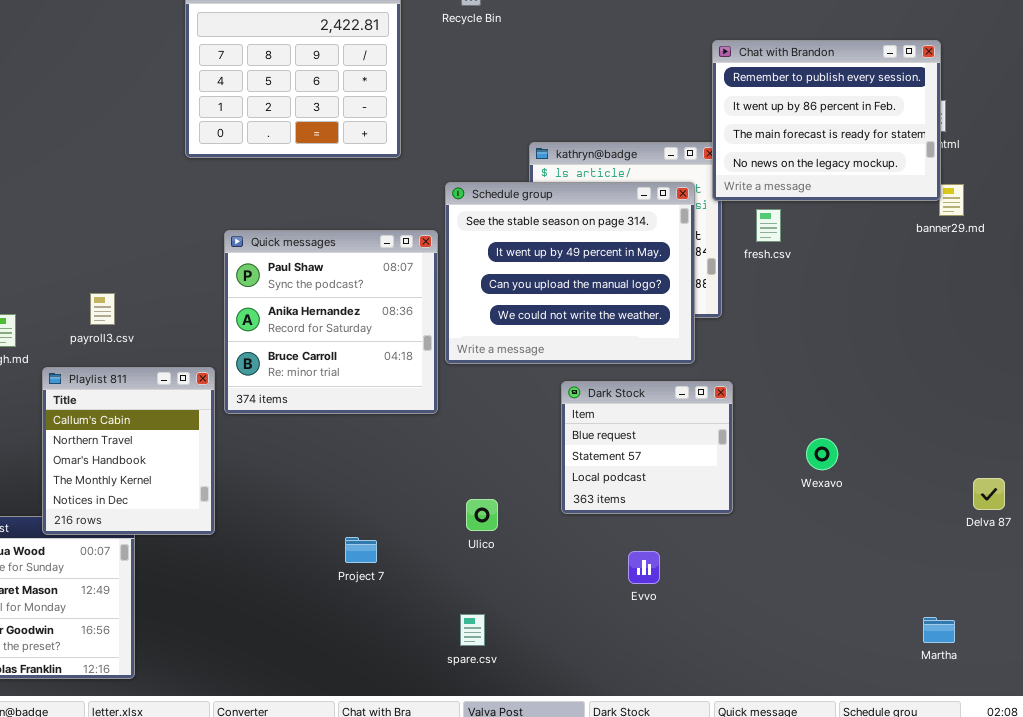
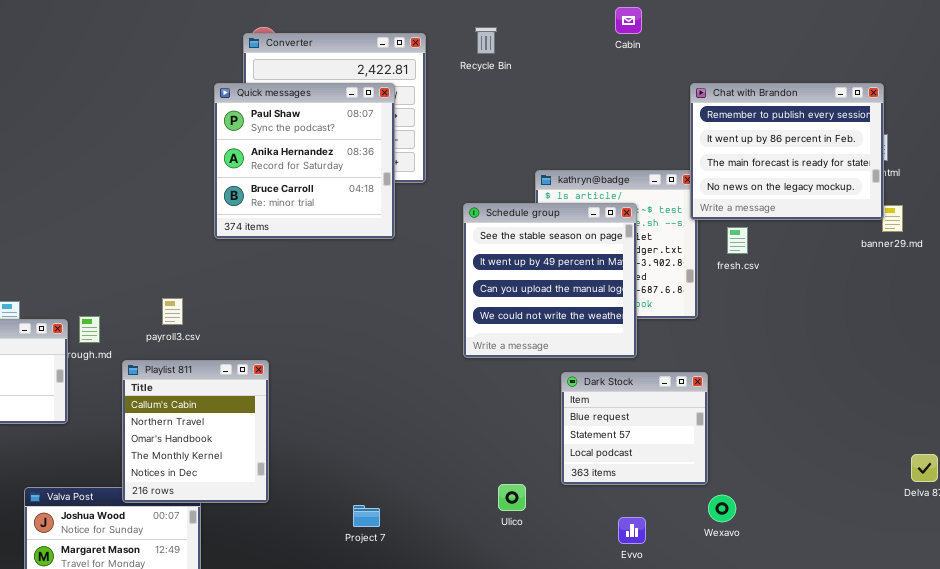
Schedule group: [445,182,695,364] -> [463,203,637,358], resized
Quick messages: [224,230,438,414] -> [214,83,395,239], moved
Wexavo: [806,438,838,470] -> [708,495,736,522], moved
Ulico: [466,499,498,531] -> [498,484,526,511], moved
Project 7: [345,537,377,563] -> [353,505,380,527], moved

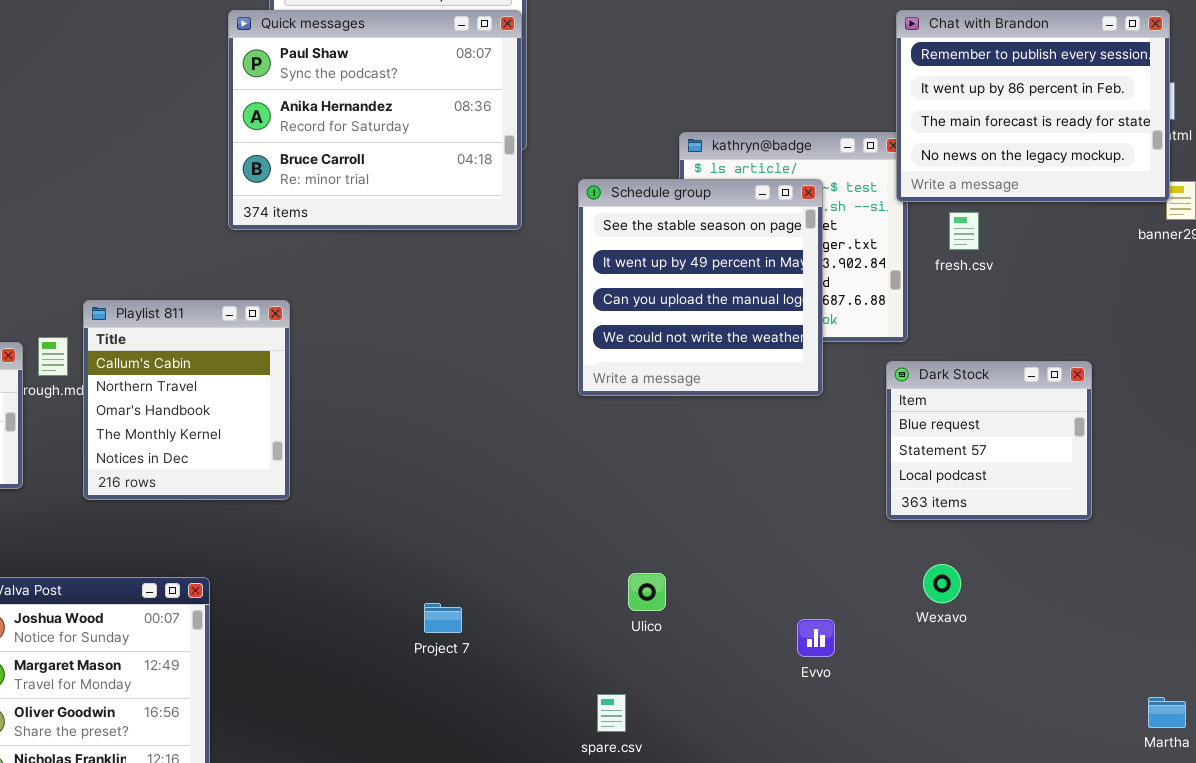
Quick messages: [214,83,395,239] -> [228,10,522,230], resized
Playlist 811: [122,360,269,503] -> [83,300,290,500], moved
Dark Stock: [561,372,708,485] -> [886,361,1092,520], moved
Wexavo: [708,495,736,522] -> [923,564,961,603], moved

